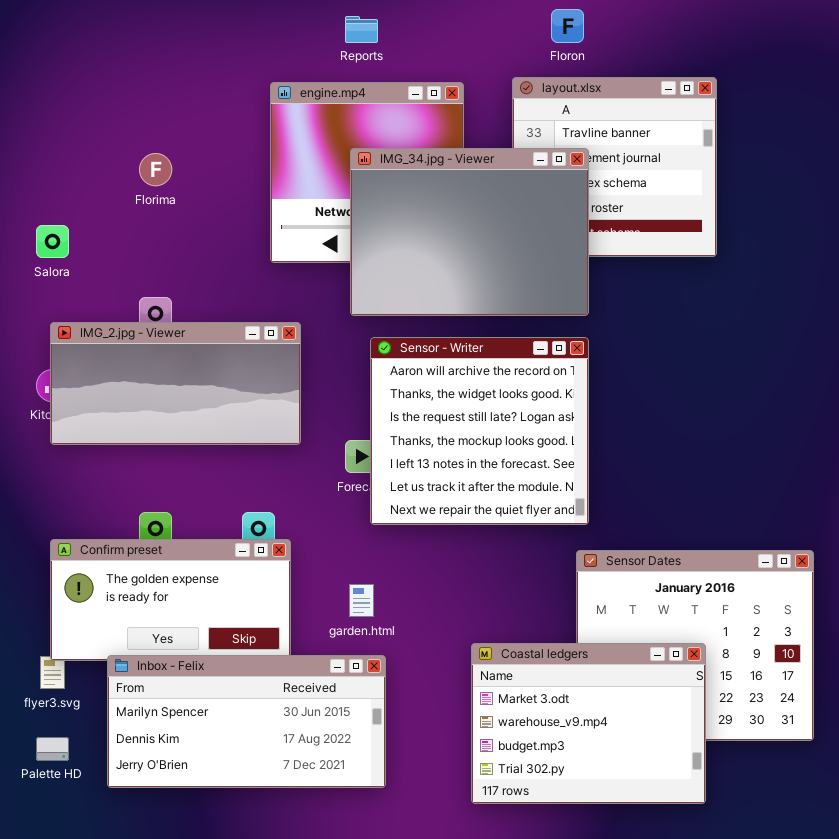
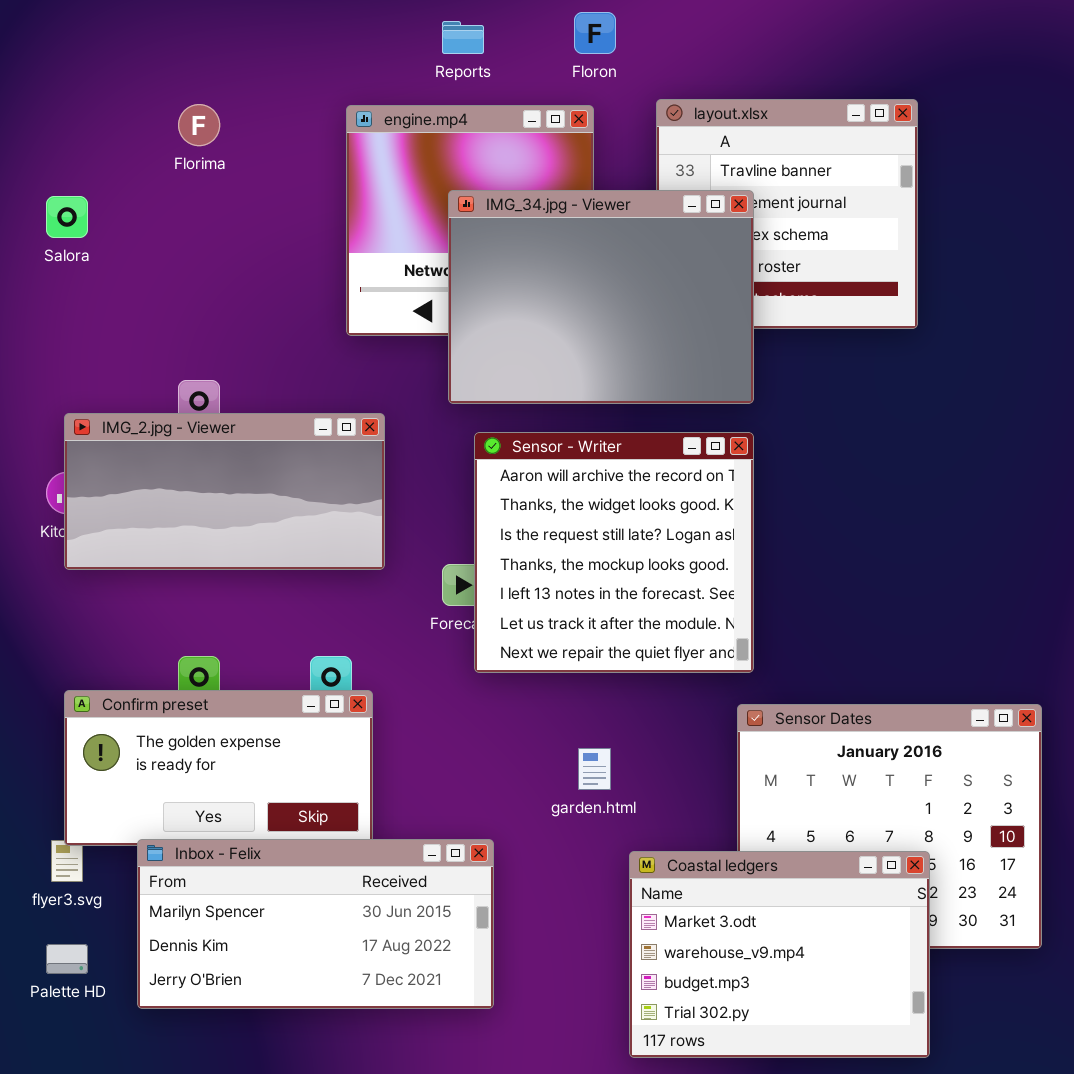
Floron: [551,9,584,43] -> [574,12,616,54], moved
Florima: [139,153,172,186] -> [178,104,220,146], moved
Salora: [36,225,69,258] -> [46,196,88,238], moved
garden.html: [349,584,374,617] -> [578,748,611,790], moved
Coastal ledgers: [471,643,706,804] -> [629,851,930,1058], moved

